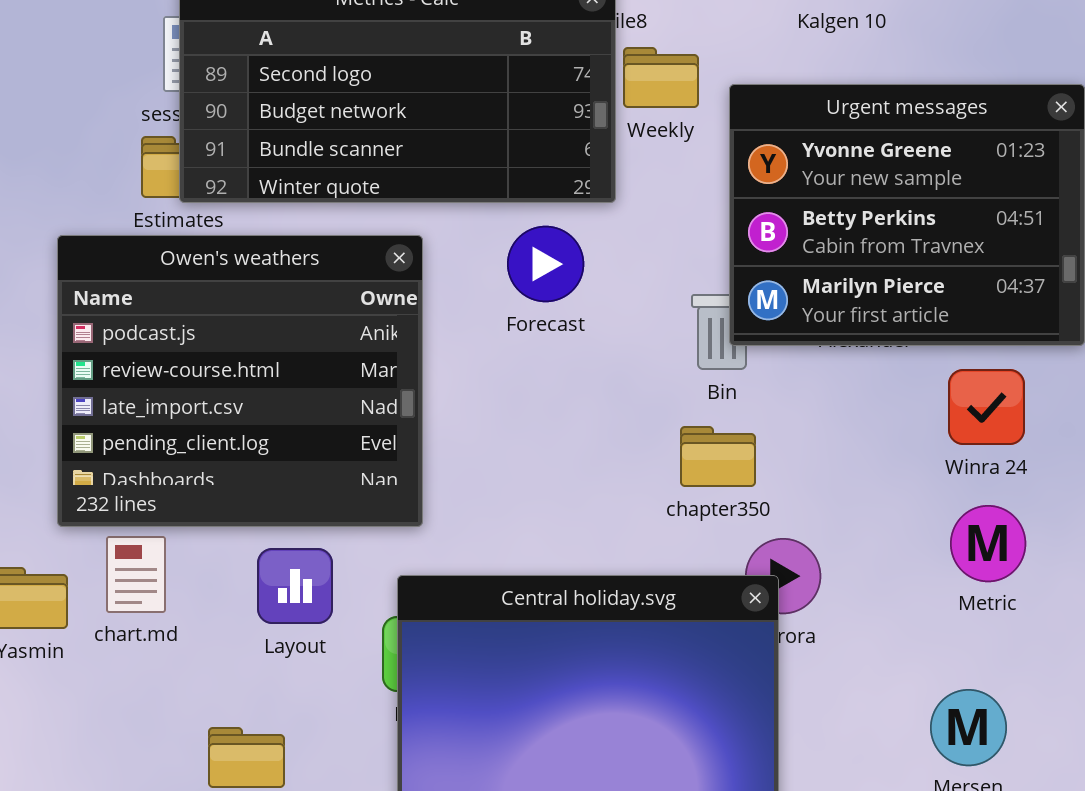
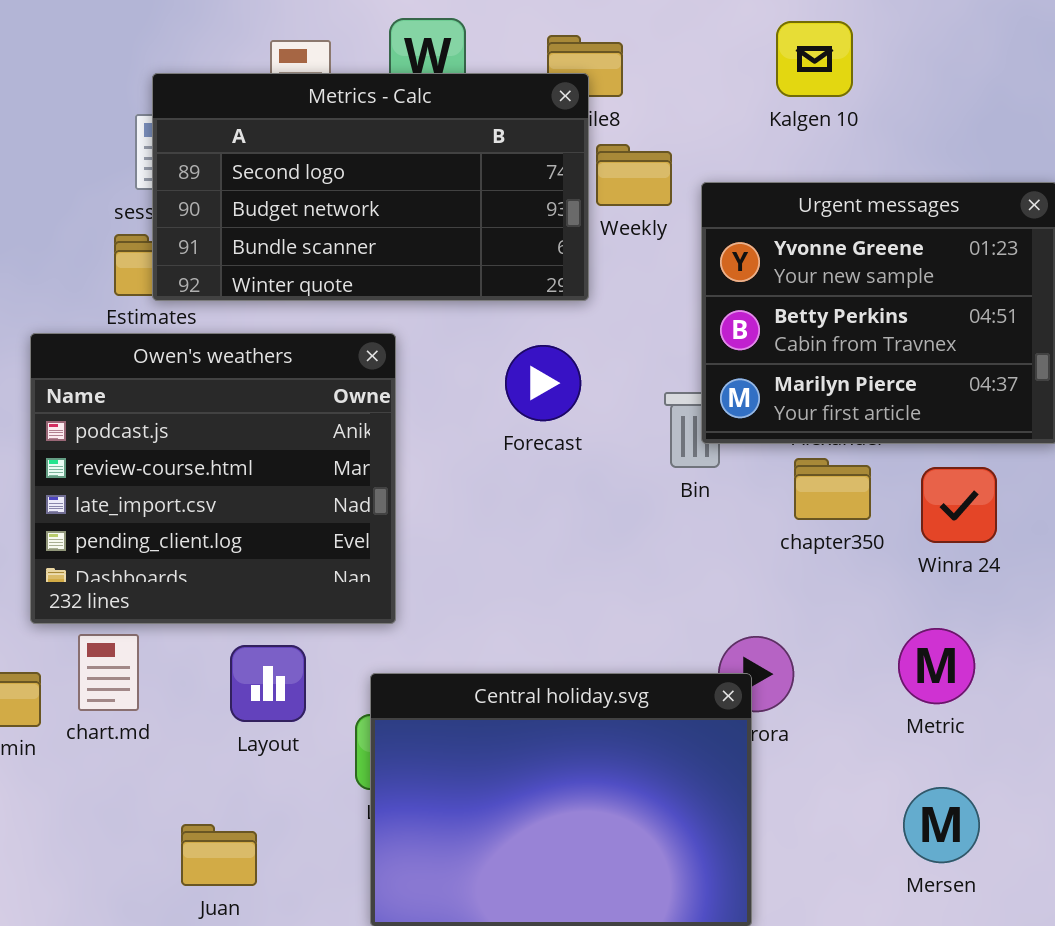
Forecast: [507,226,584,302] -> [505,345,581,421], moved
chapter350: [680,426,756,487] -> [794,458,871,520], moved
Metric: [950,505,1026,582] -> [898,628,975,704], moved

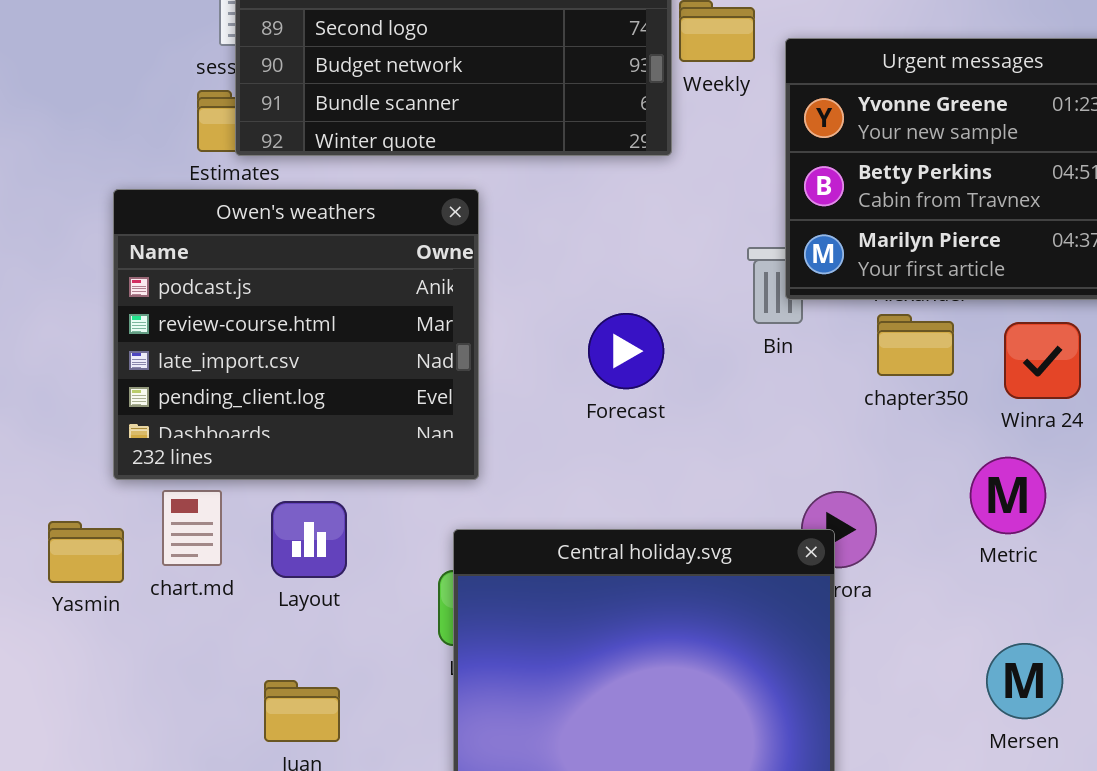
Forecast: [505,345,581,421] -> [588,313,664,389], moved
Metric: [898,628,975,704] -> [970,457,1046,534], moved
Layout: [230,645,306,722] -> [271,501,347,578], moved

